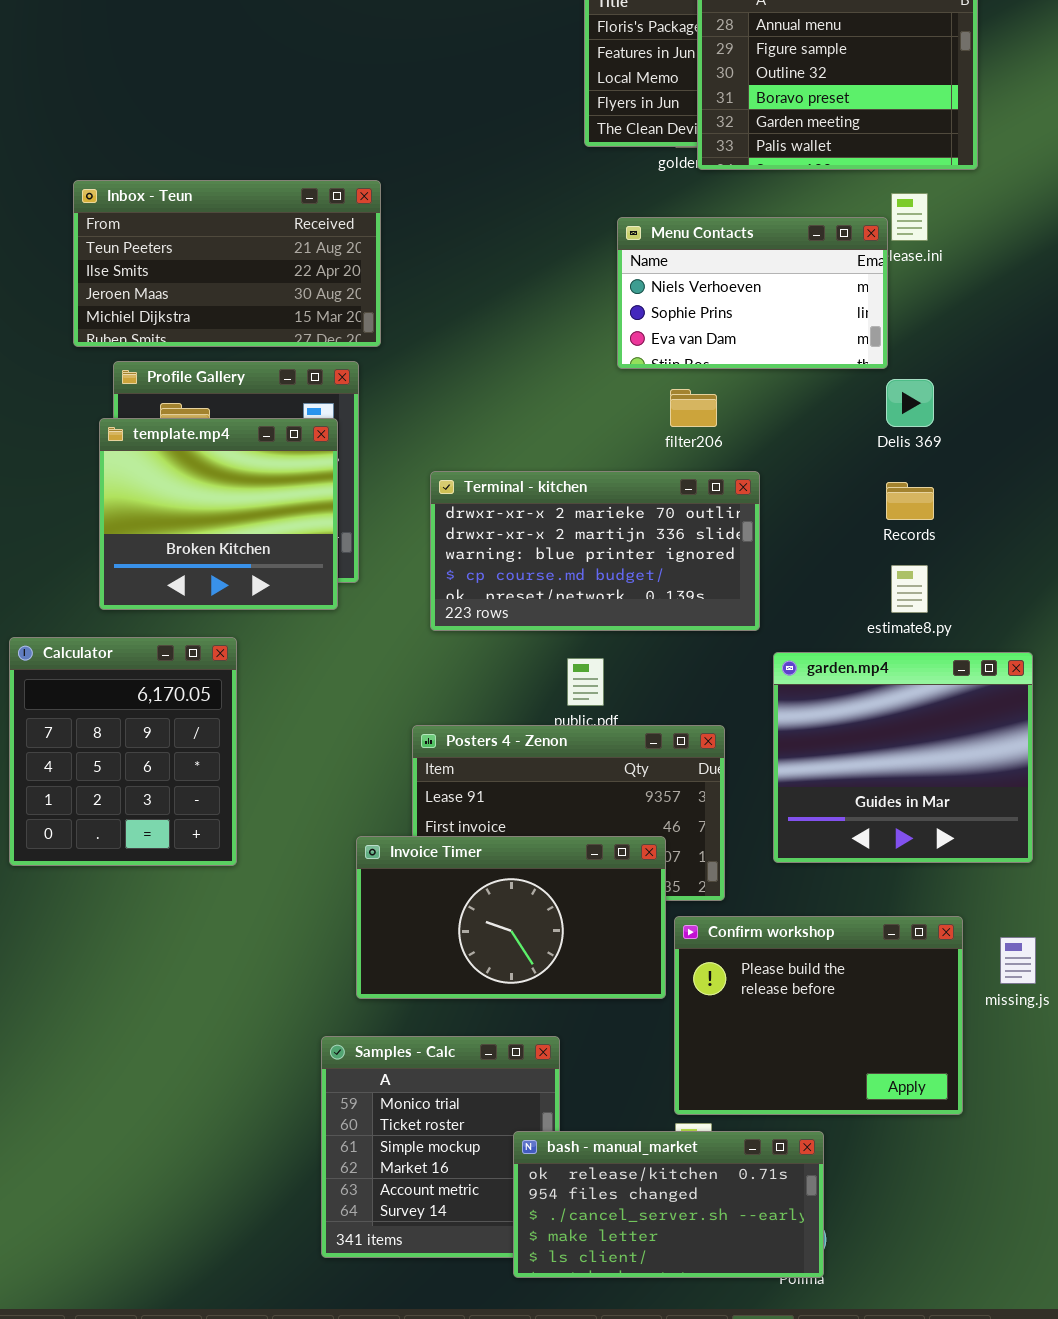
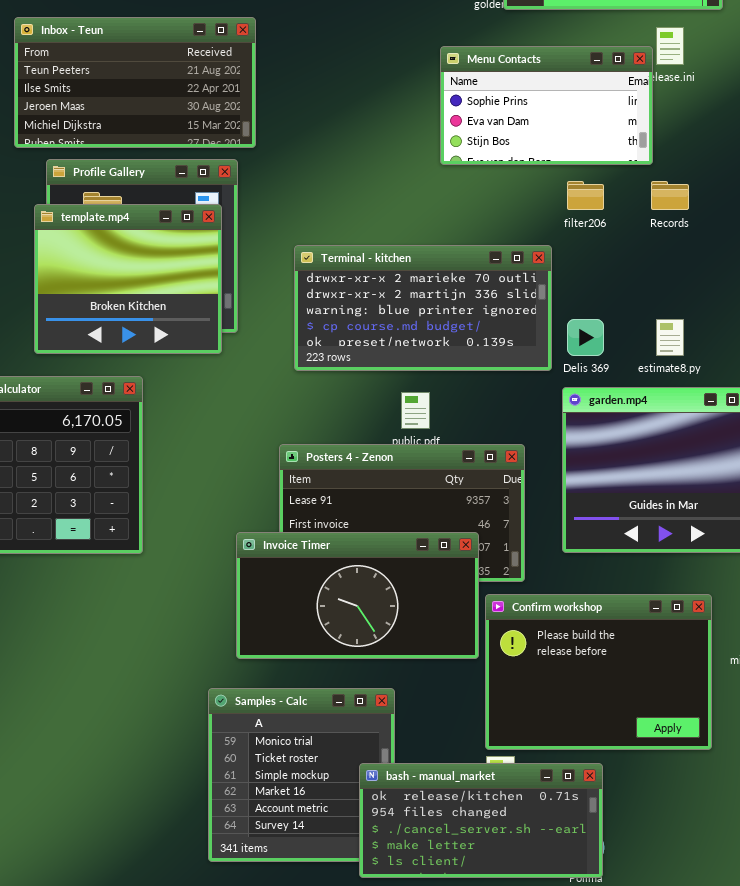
Menu Contacts: [617,217,888,369] -> [440,46,653,165], scrolled down 1 row
Delis 369: [886,379,934,427] -> [567,319,604,356], moved
filter206: [670,389,717,427] -> [567,181,604,210], moved
Records: [886,482,934,520] -> [651,181,689,210], moved

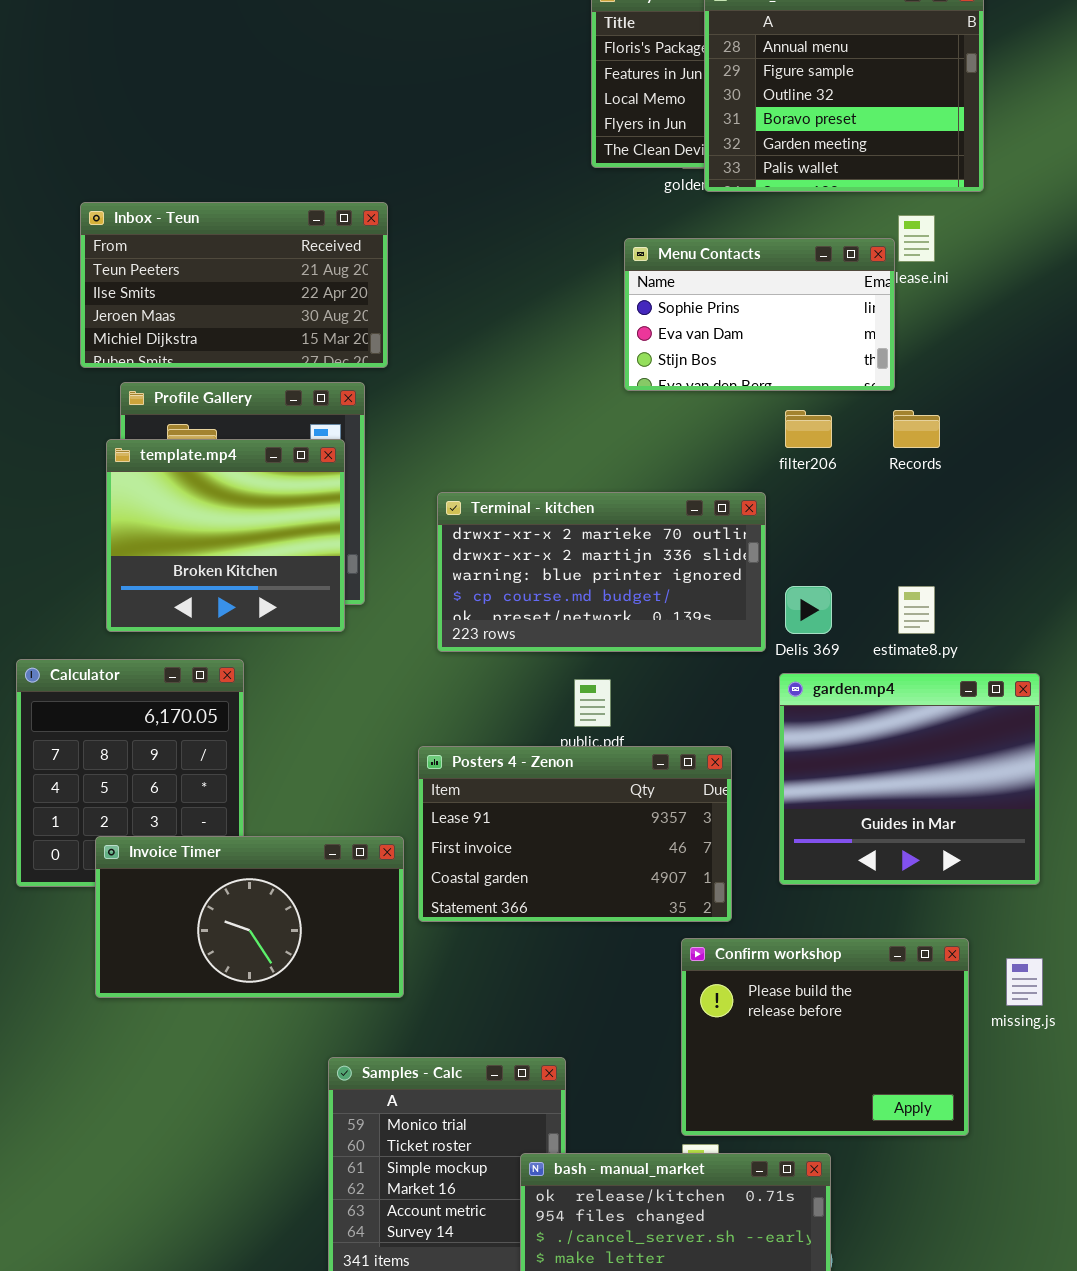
Invoice Timer: [236,532,479,659] -> [95,836,404,998], moved

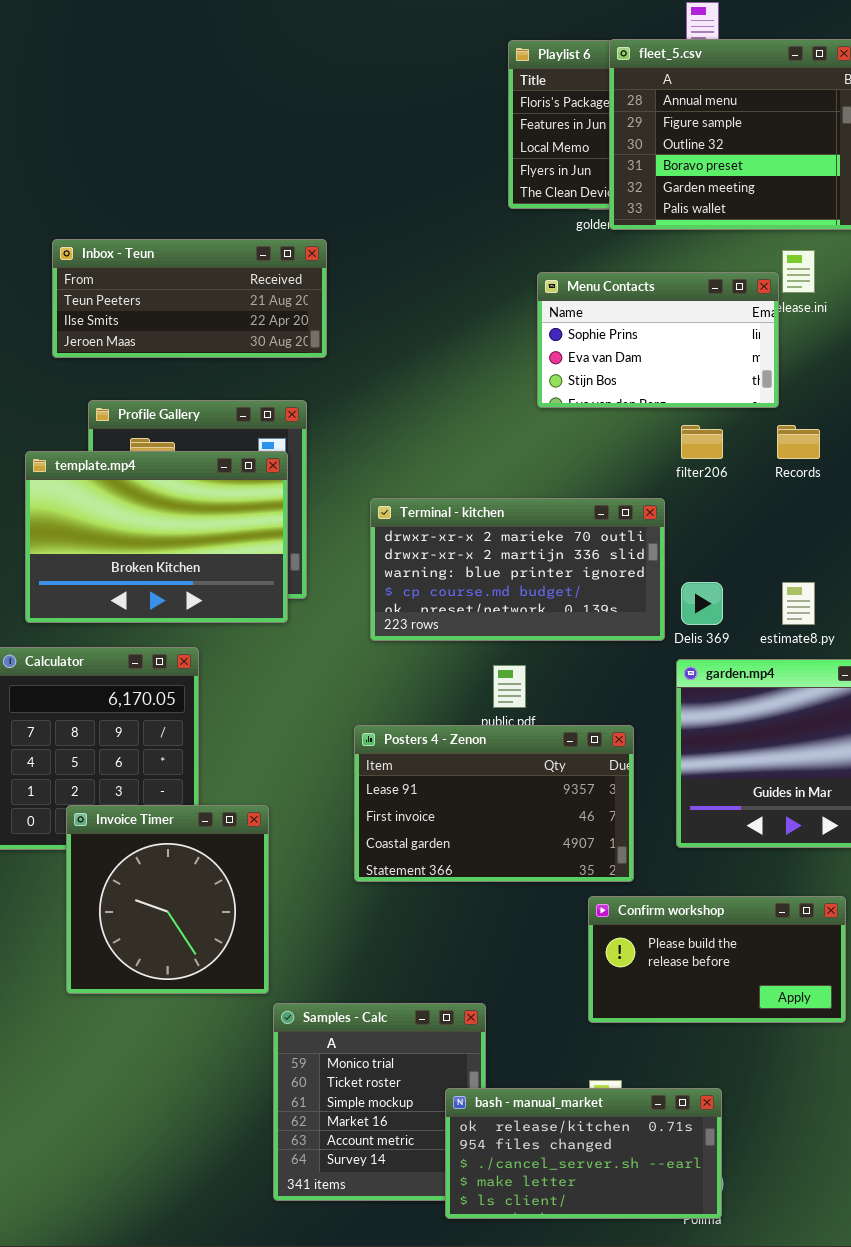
Inbox - Teun: [80,202,388,368] -> [52,239,327,358], resized
template.mp4: [106,439,345,632] -> [25,451,288,623], resized
Invoice Timer: [95,836,404,998] -> [66,805,269,994], resized
Confirm workshop: [681,938,969,1136] -> [588,896,846,1023], resized

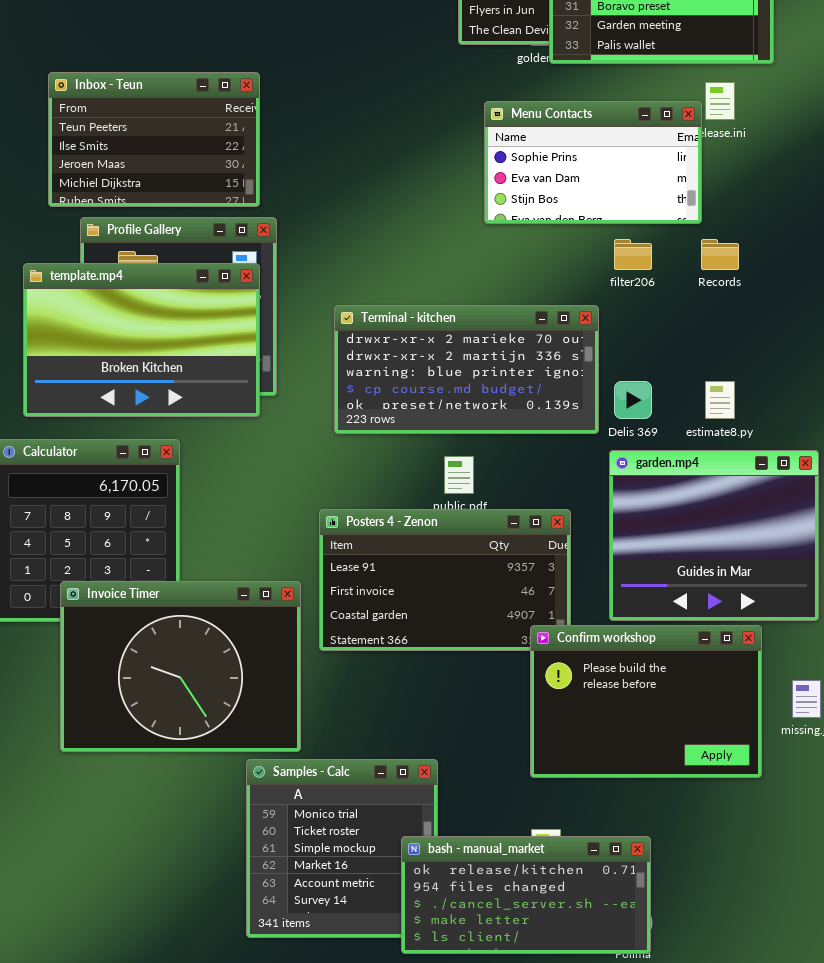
Inbox - Teun: [52,239,327,358] -> [48,72,260,207], resized
Invoice Timer: [66,805,269,994] -> [60,581,301,752], resized
Confirm workshop: [588,896,846,1023] -> [530,625,762,778], resized

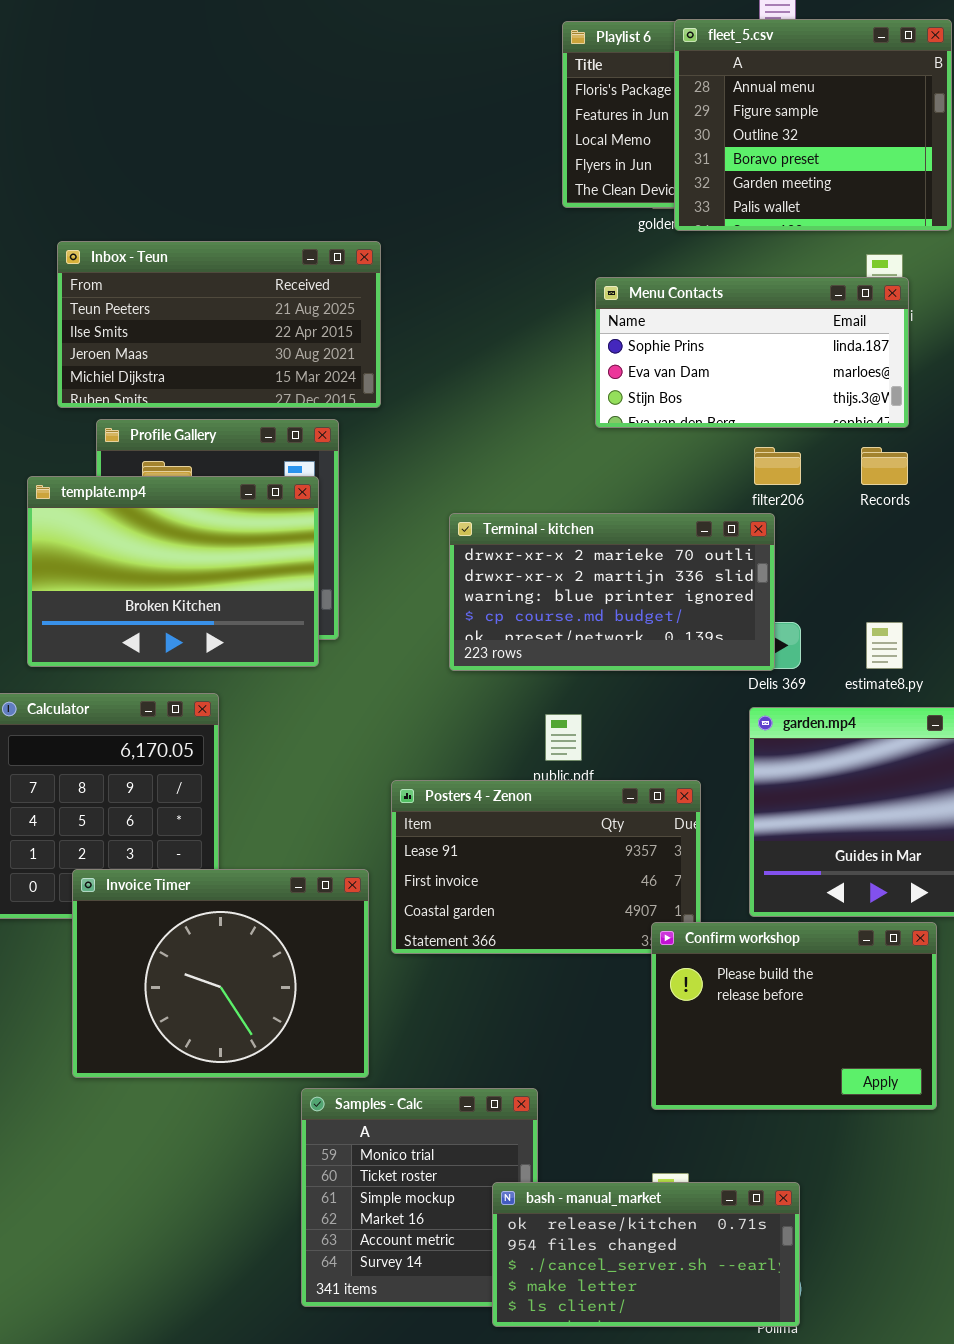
Inbox - Teun: [48,72,260,207] -> [57,241,381,408], resized
Menu Contacts: [484,101,702,224] -> [595,277,909,428], resized
Terminal - kitchen: [334,305,599,434] -> [449,513,775,671], moved

